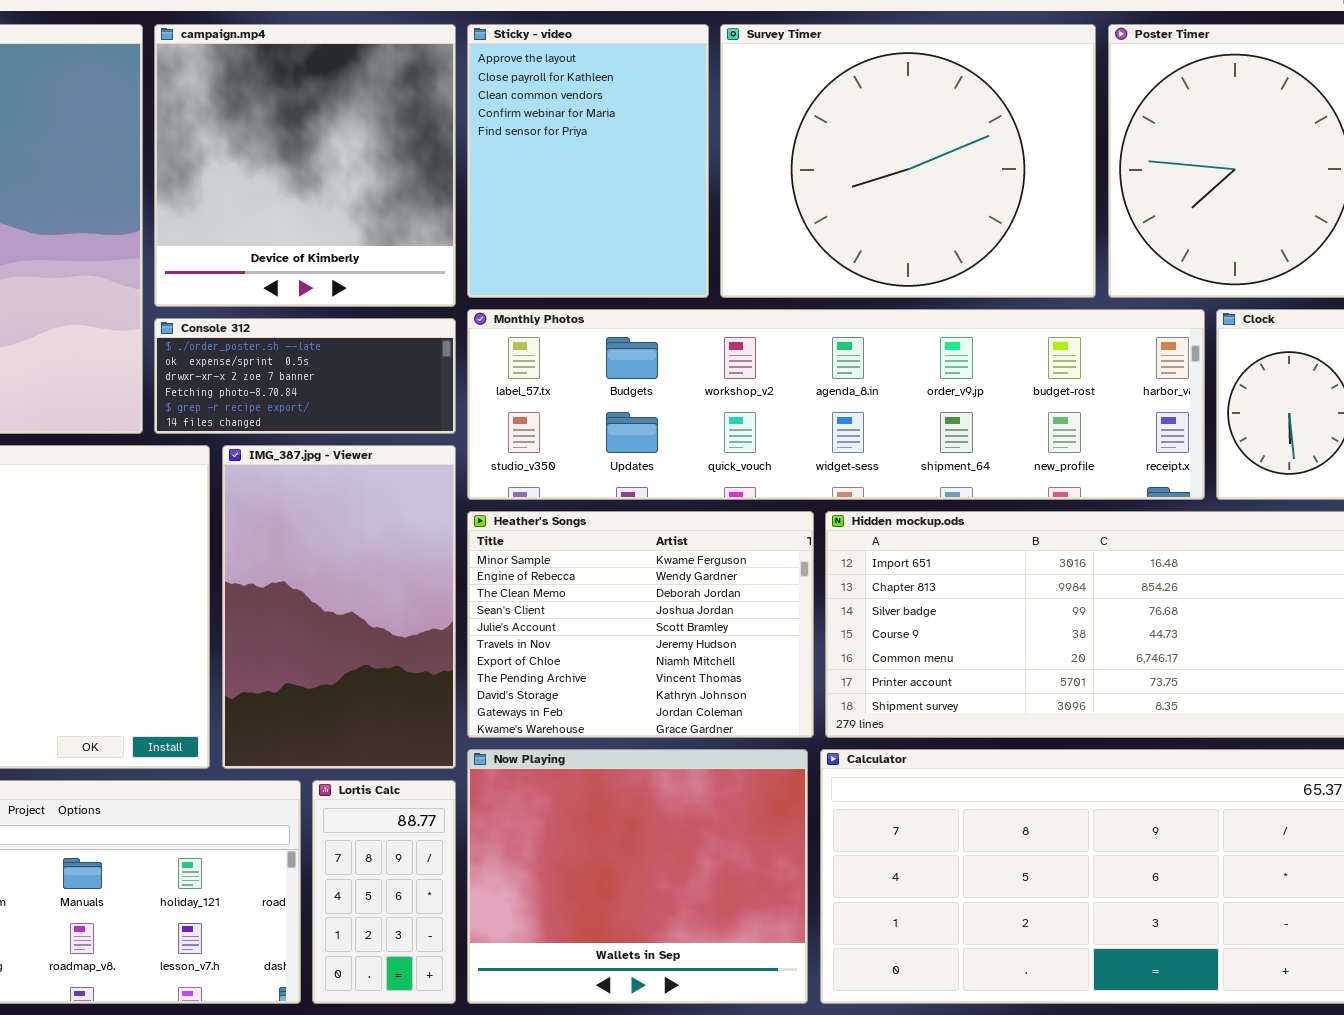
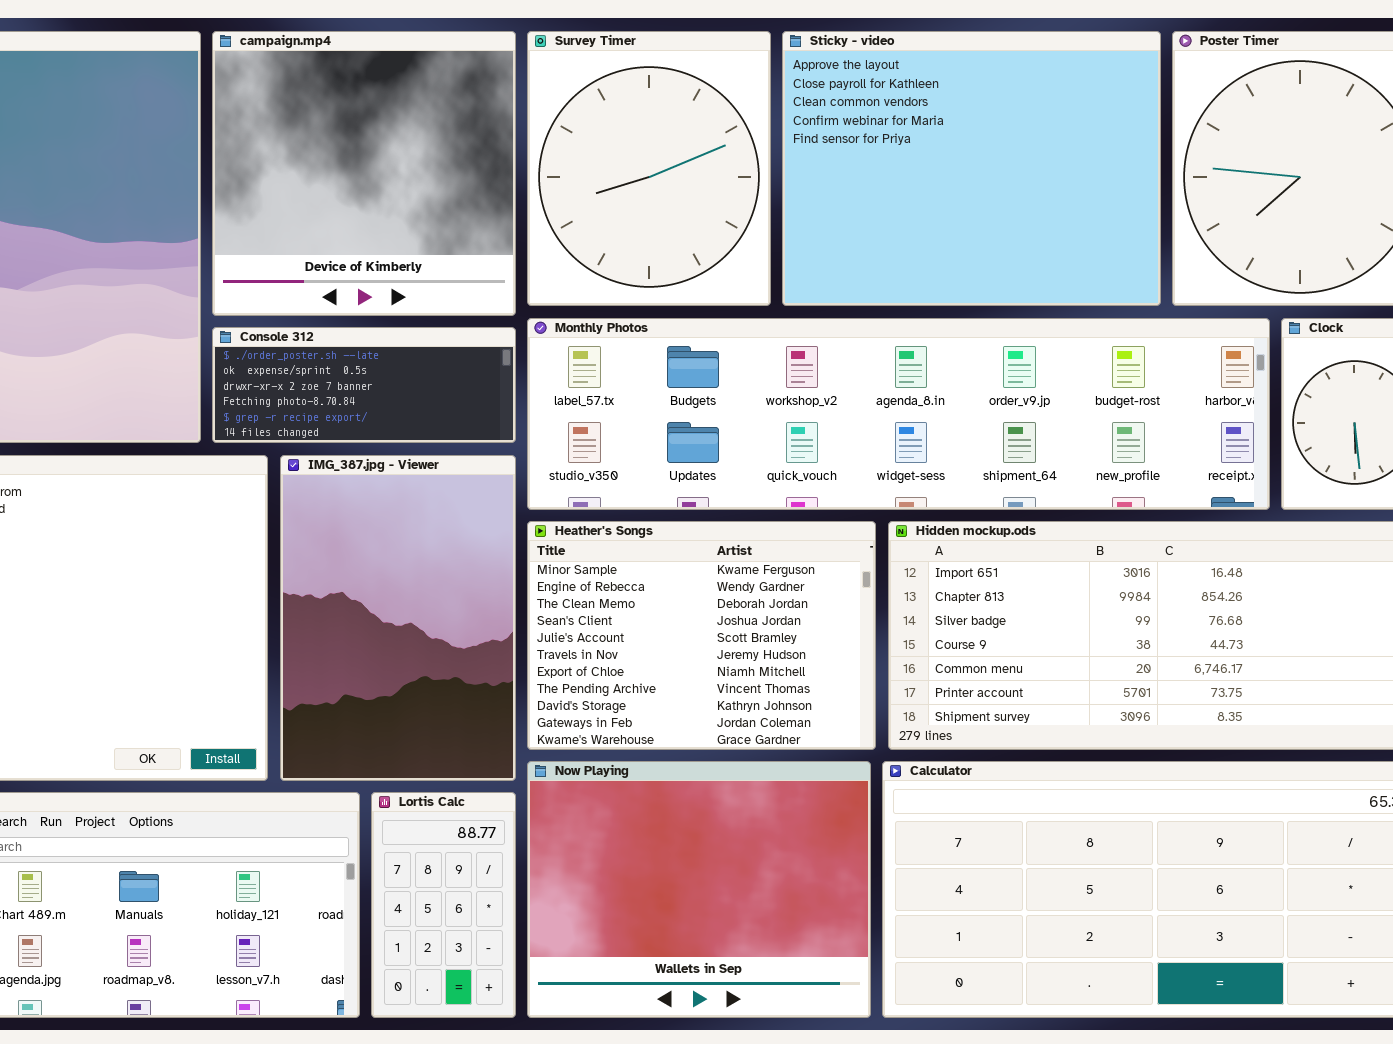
Sticky - video: [467,24,709,298] -> [782,31,1161,306], moved, resized
Survey Timer: [720,24,1096,298] -> [527,31,771,306], moved, resized

